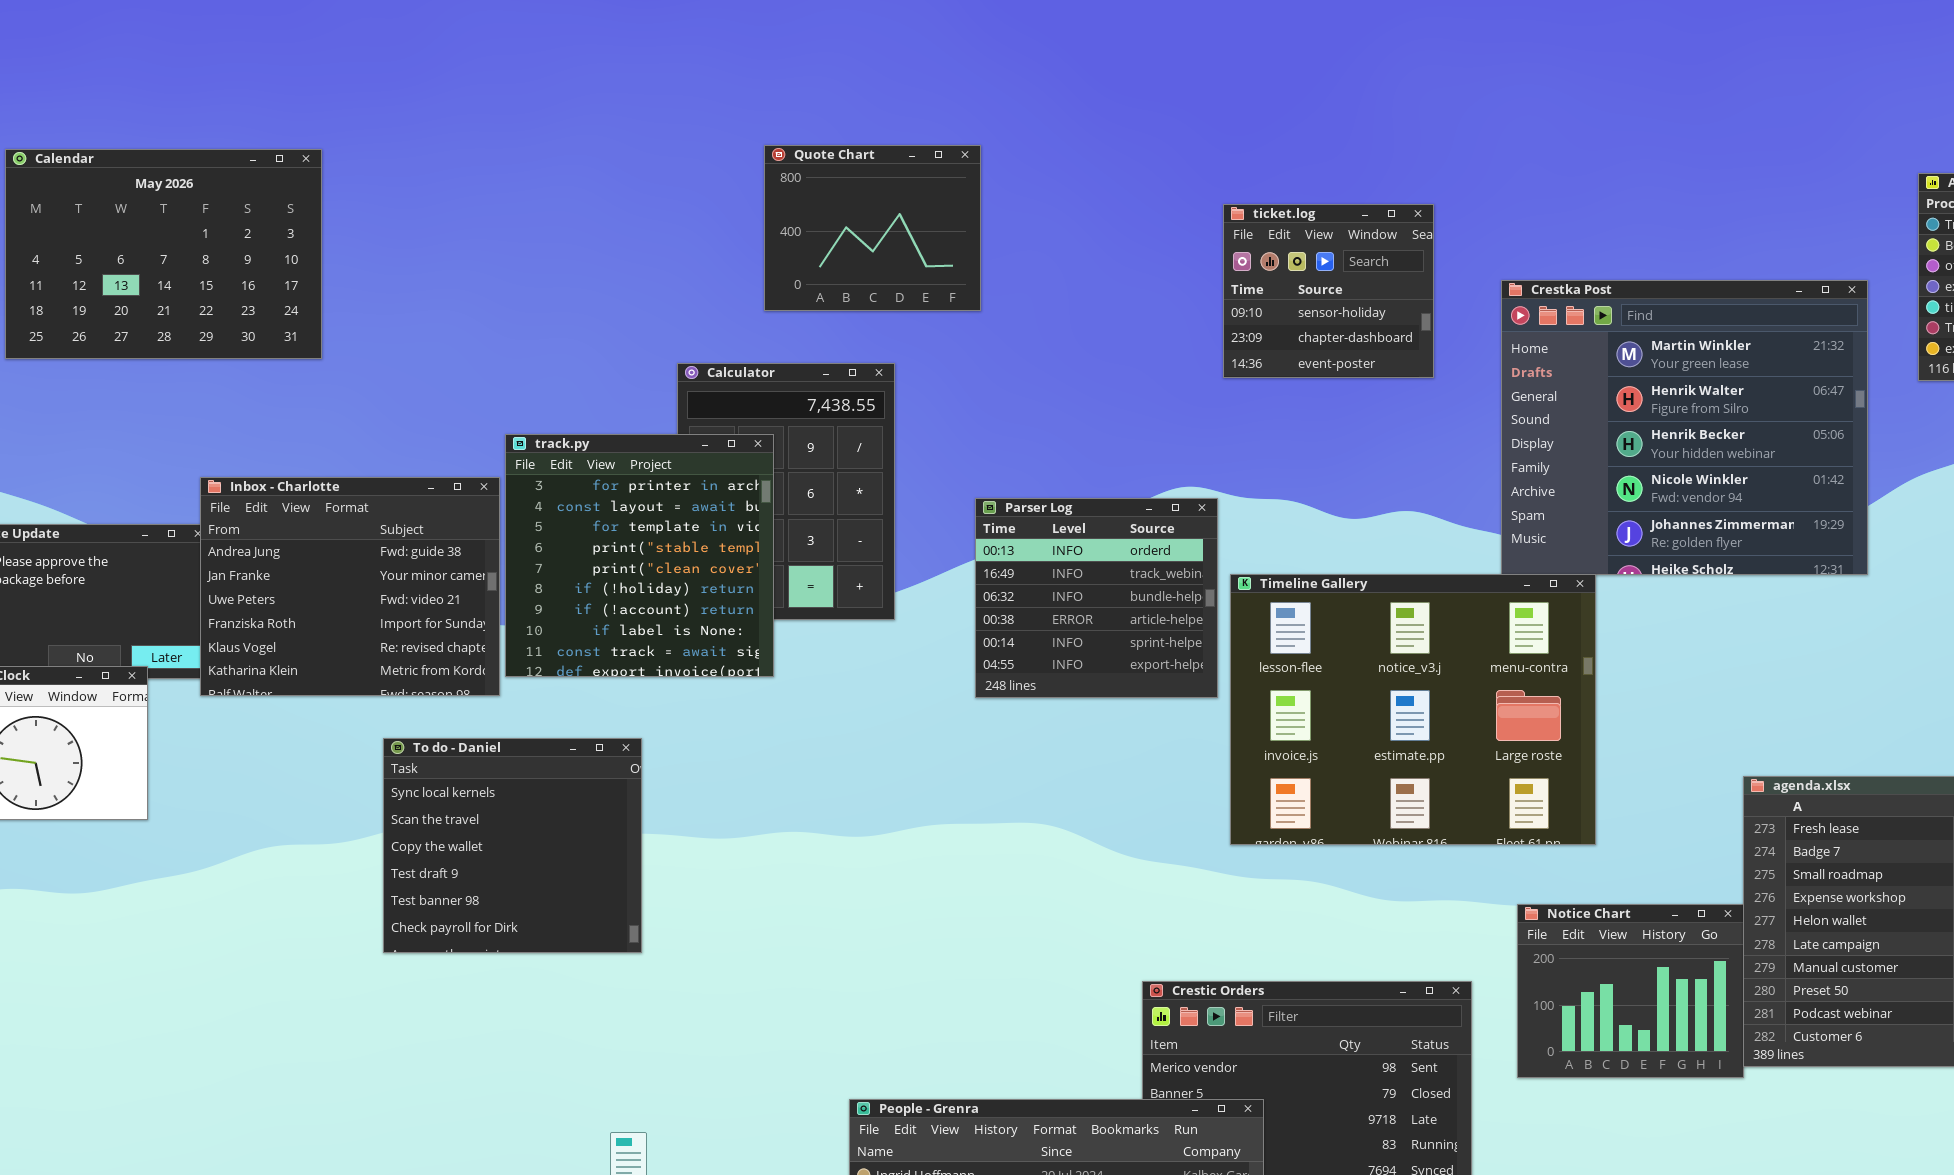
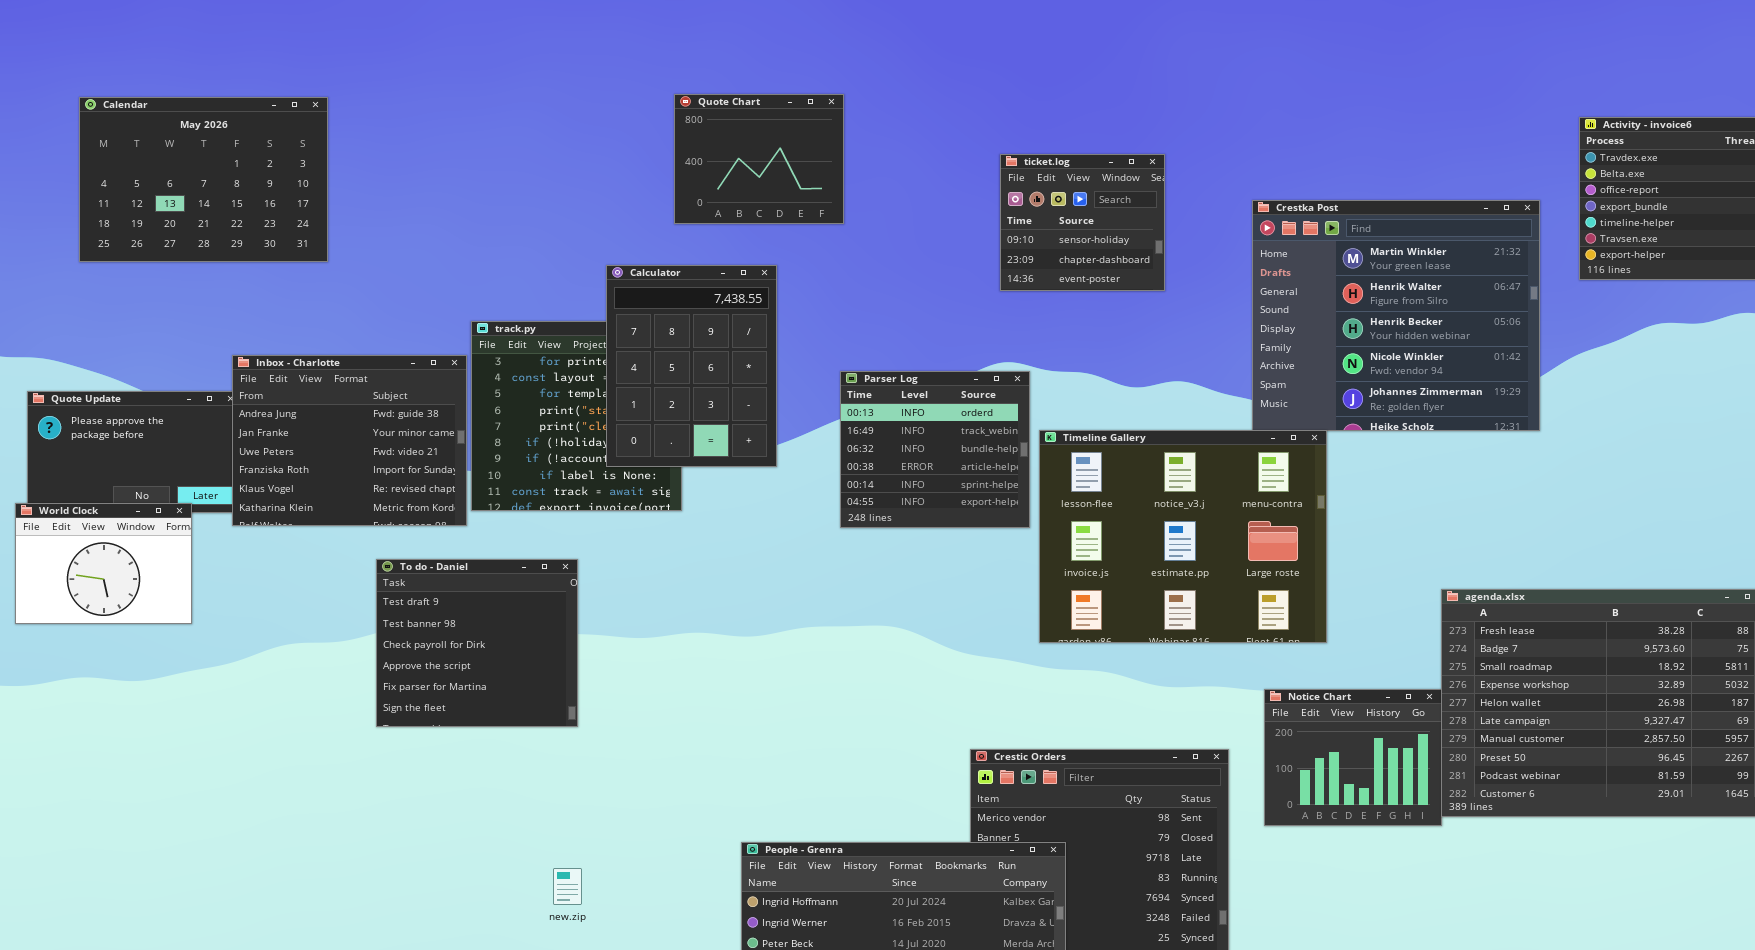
ticket.log: [1223,204,1434,378] -> [1000,154,1165,291], moved
Calculator: [677,363,895,620] -> [606,265,777,467], raised
To do - Daniel: [383,738,642,953] -> [376,559,578,727], scrolled down 3 rows

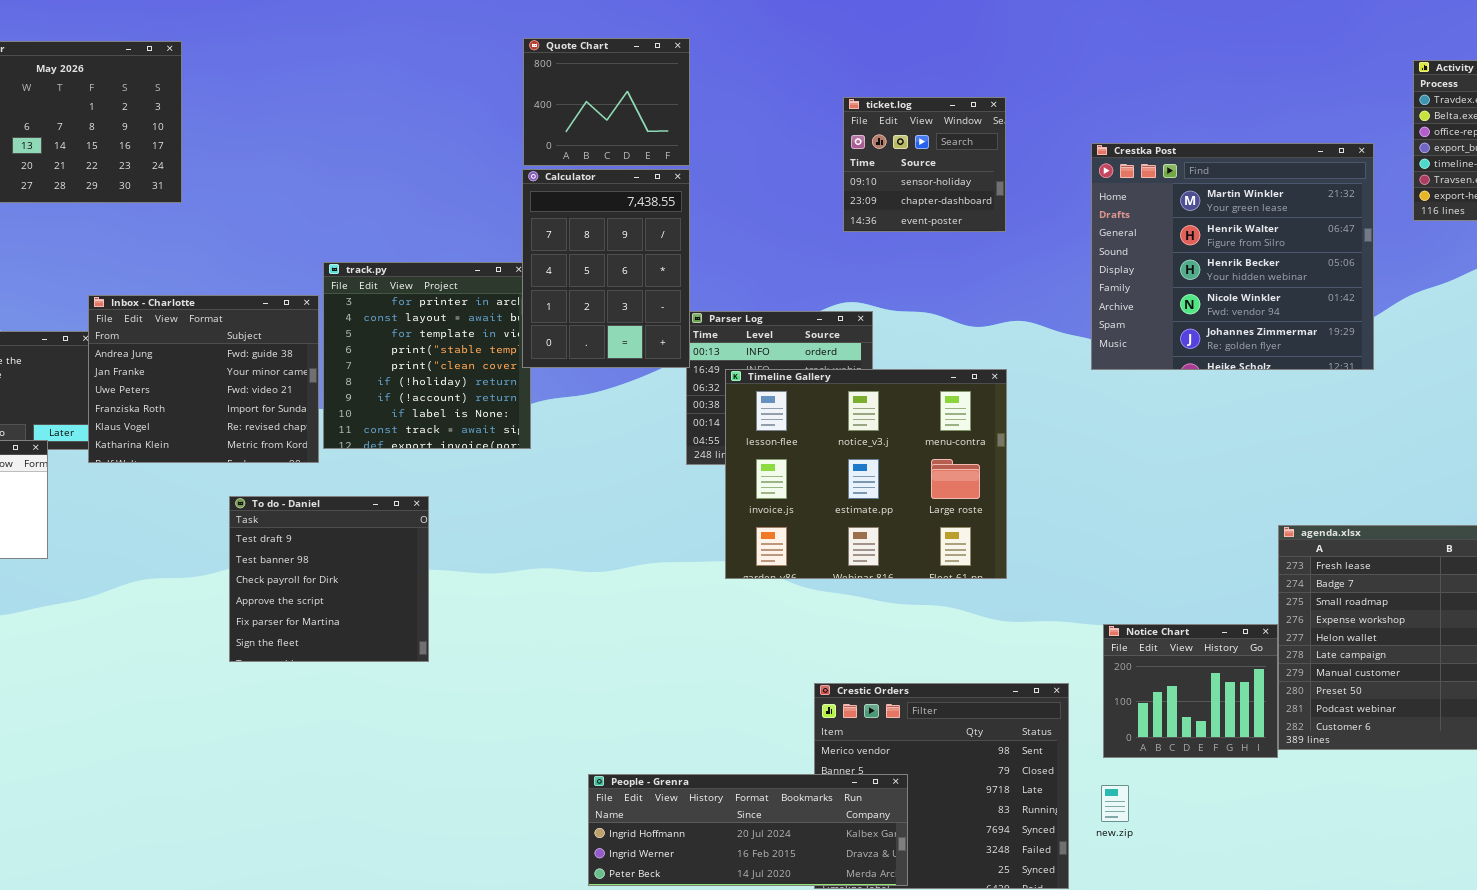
Calculator: [606,265,777,467] -> [522,169,690,368], moved
Timeline Gallery: [1039,430,1327,643] -> [725,369,1007,579], moved
new.zip: [553,868,582,905] -> [1101,785,1129,822], moved

